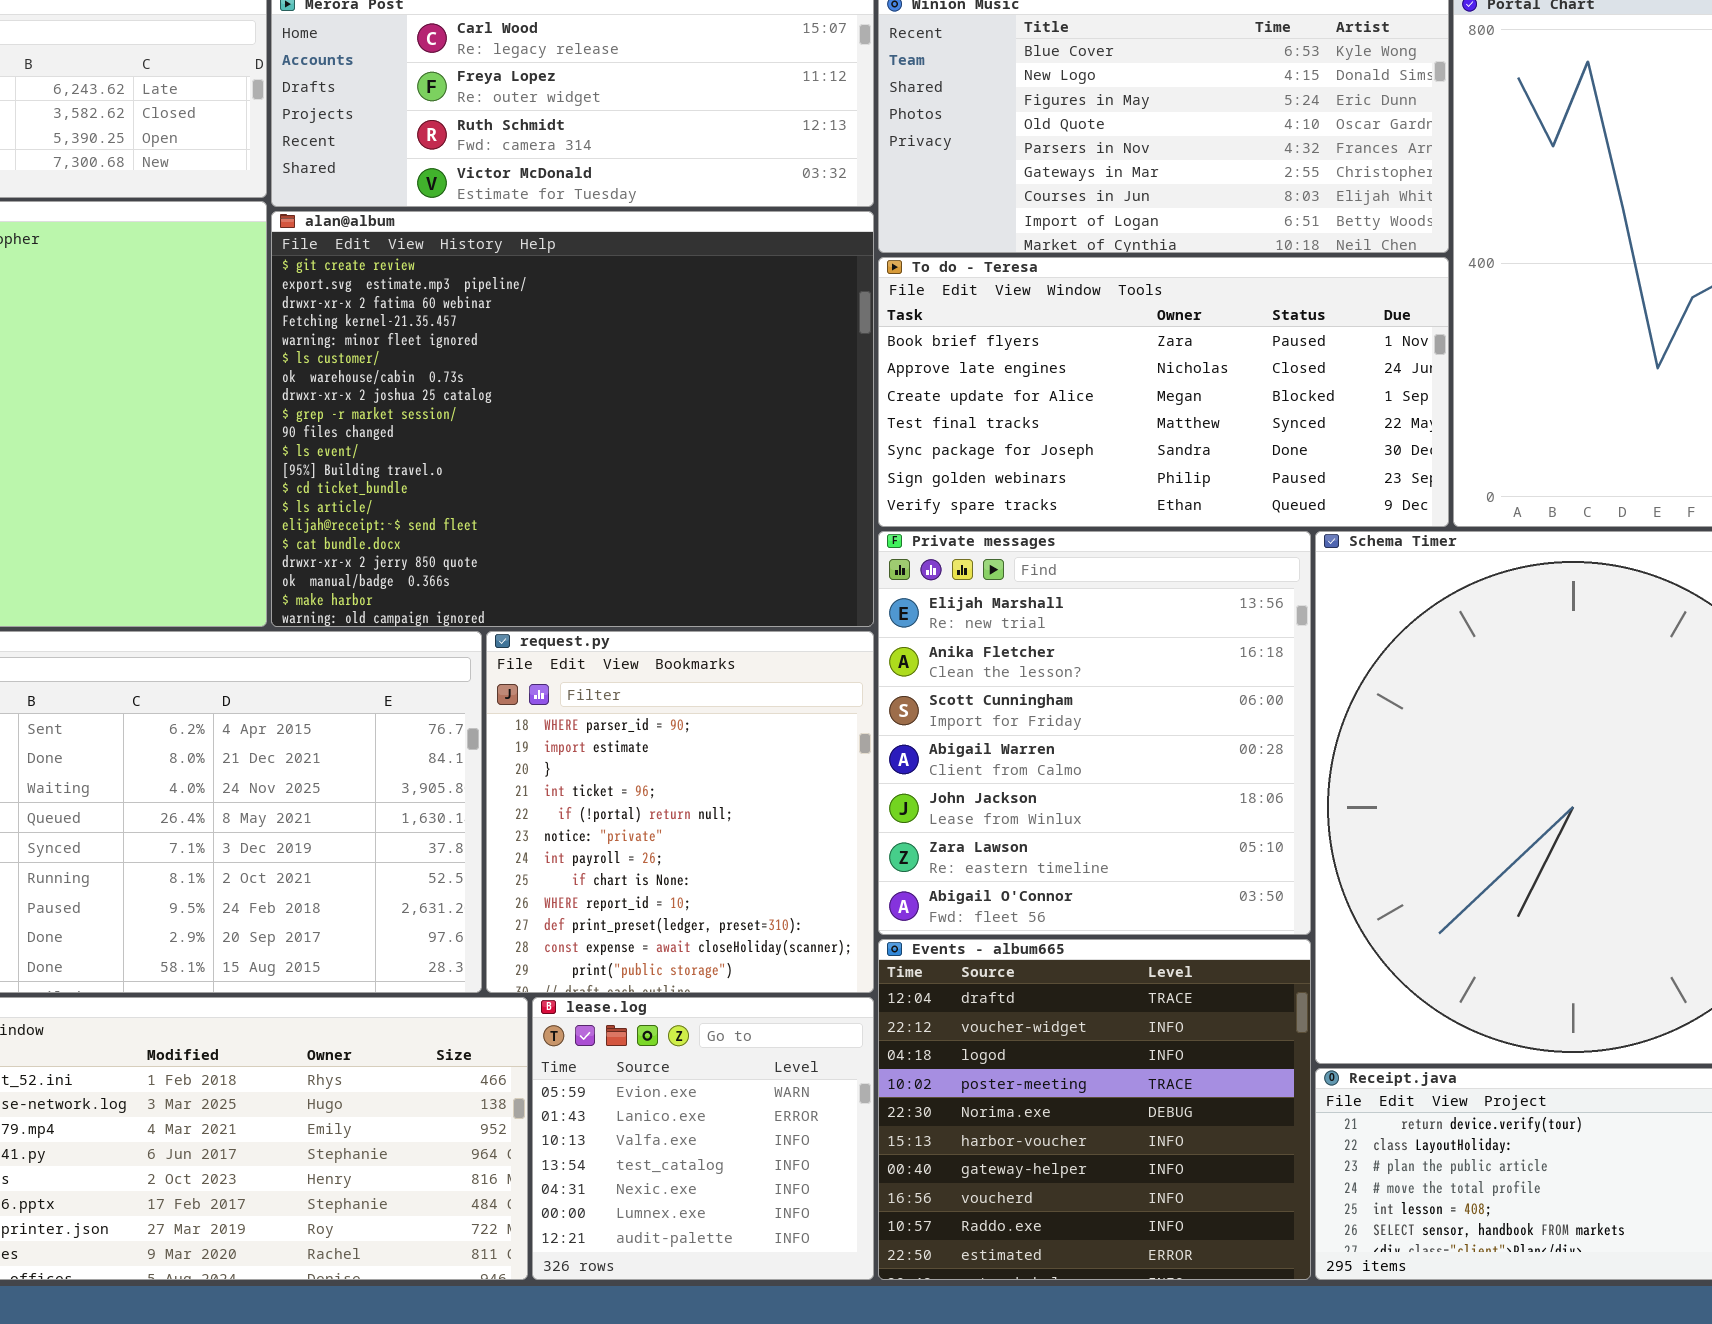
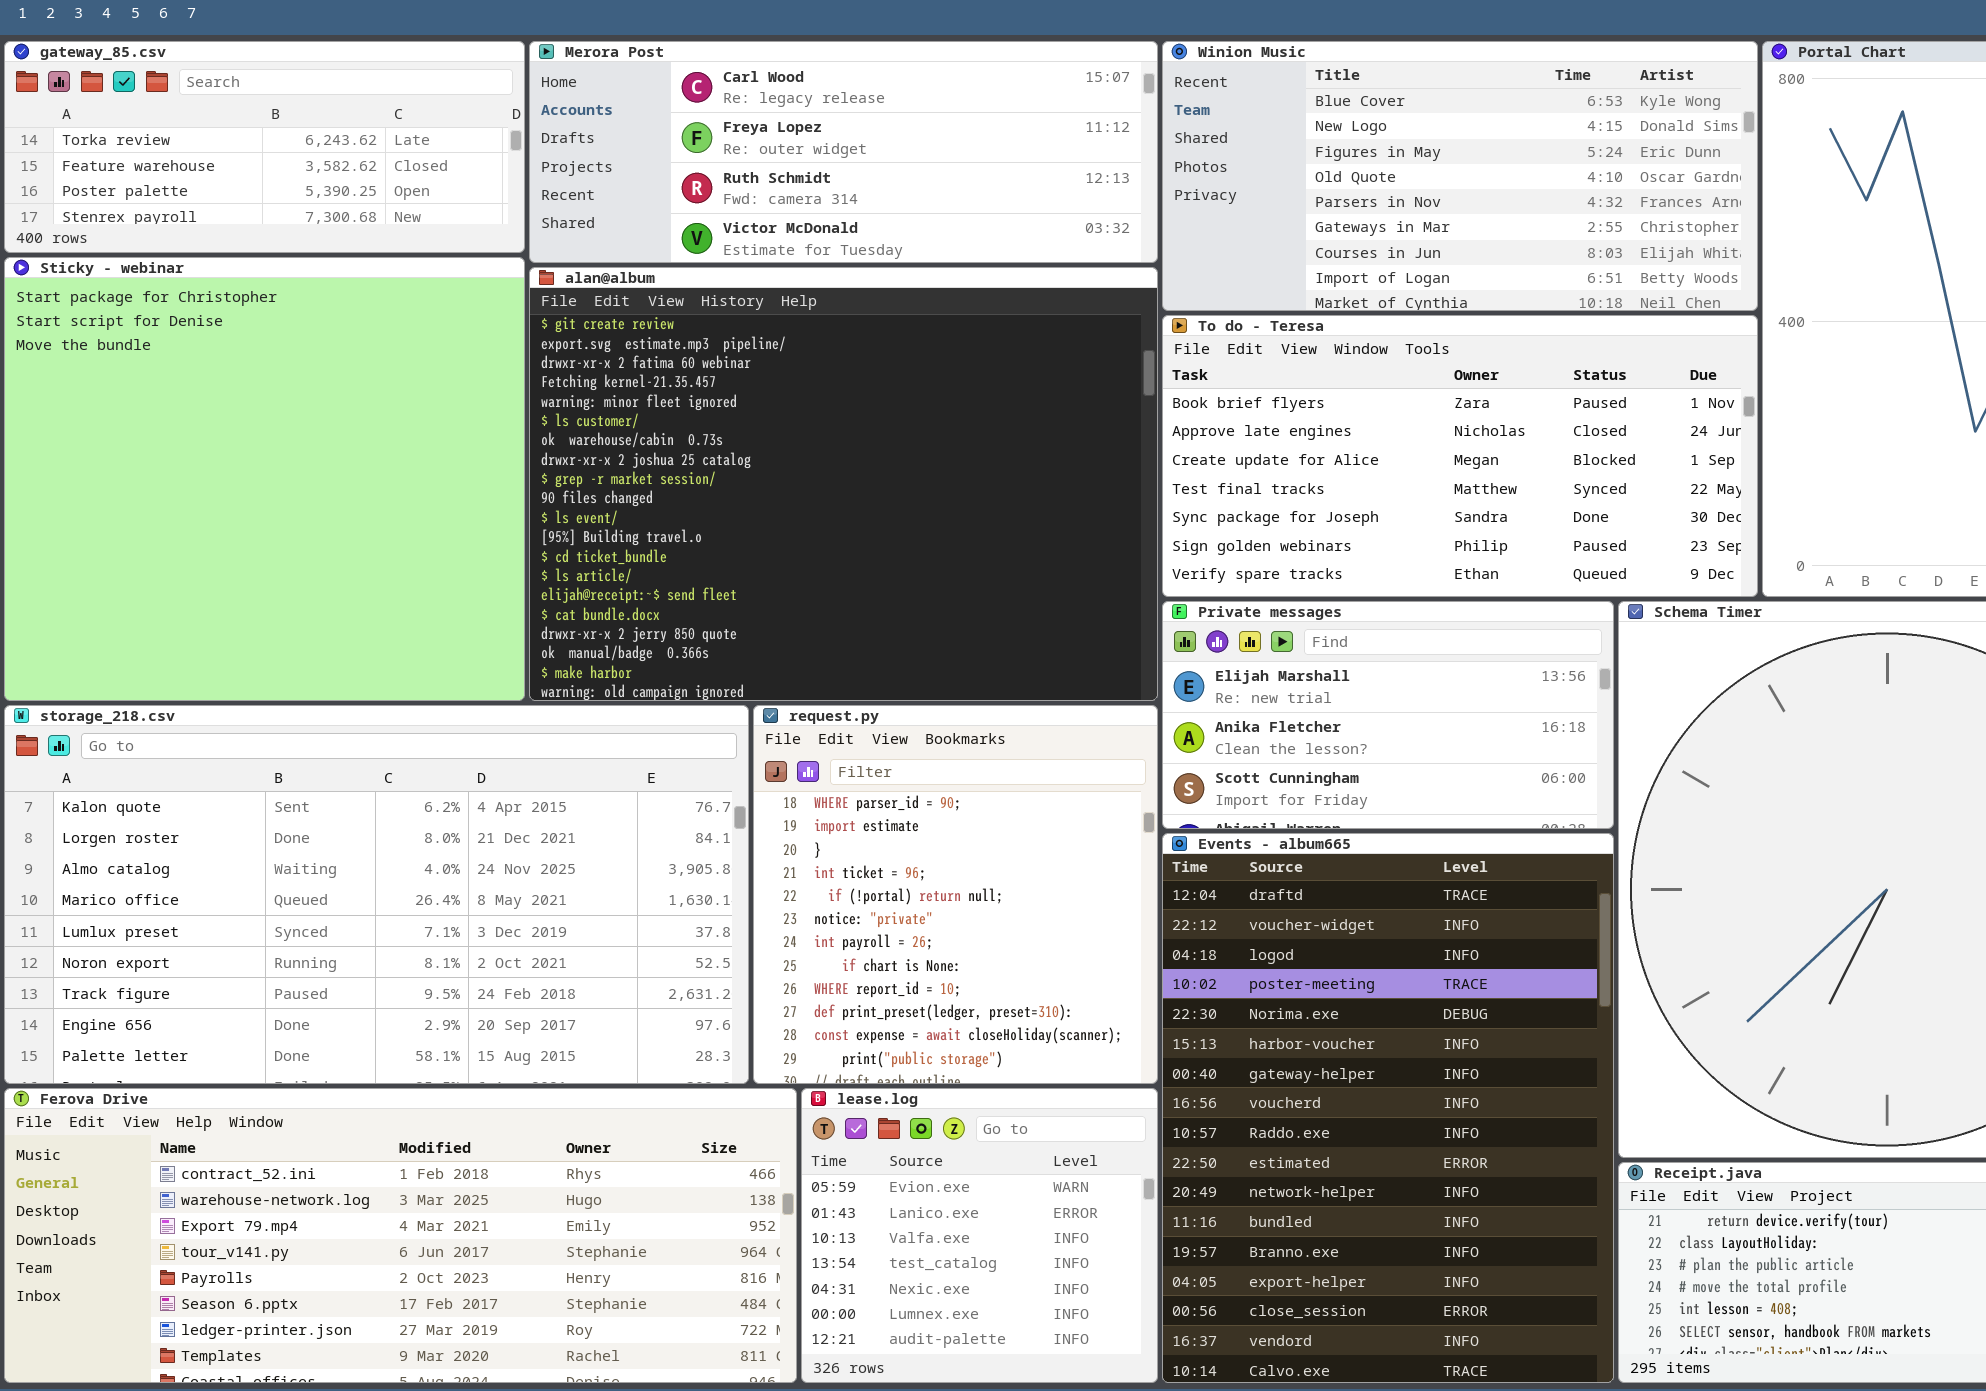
Private messages: [878,531,1311,935] -> [1162,601,1614,829], resized
Events - album665: [878,939,1311,1280] -> [1162,833,1614,1383], resized

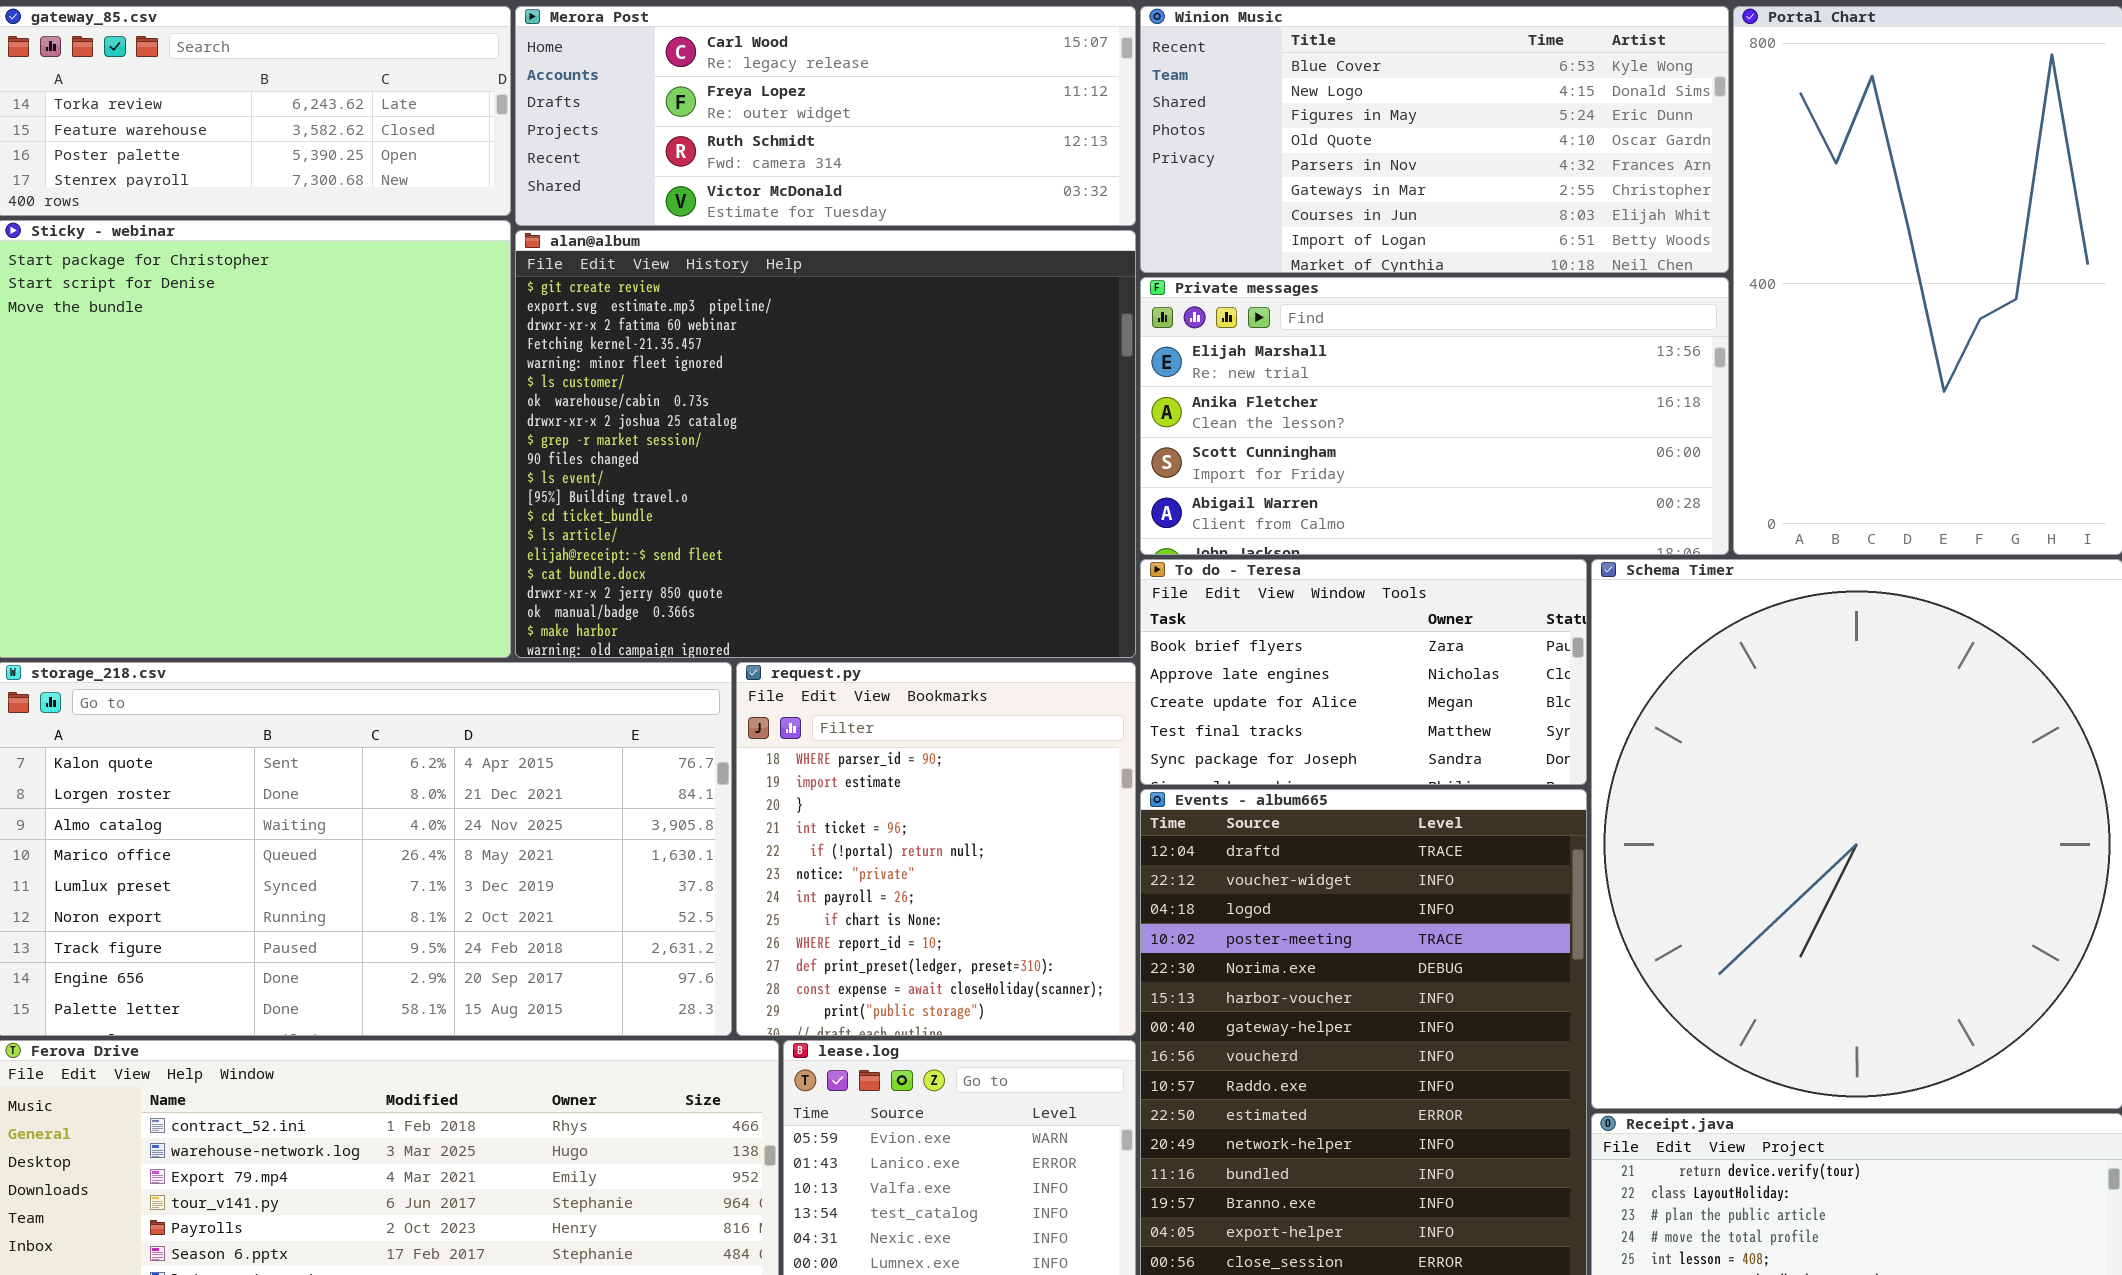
To do - Teresa: [1162,315,1758,597] -> [1140,559,1587,785], moved, resized
Private messages: [1162,601,1614,829] -> [1140,277,1729,555], moved, resized

